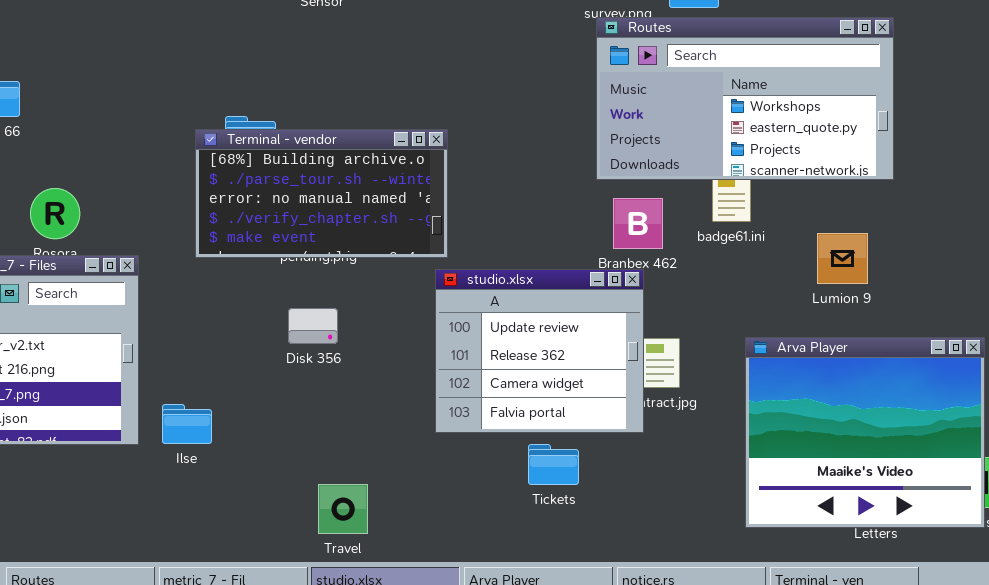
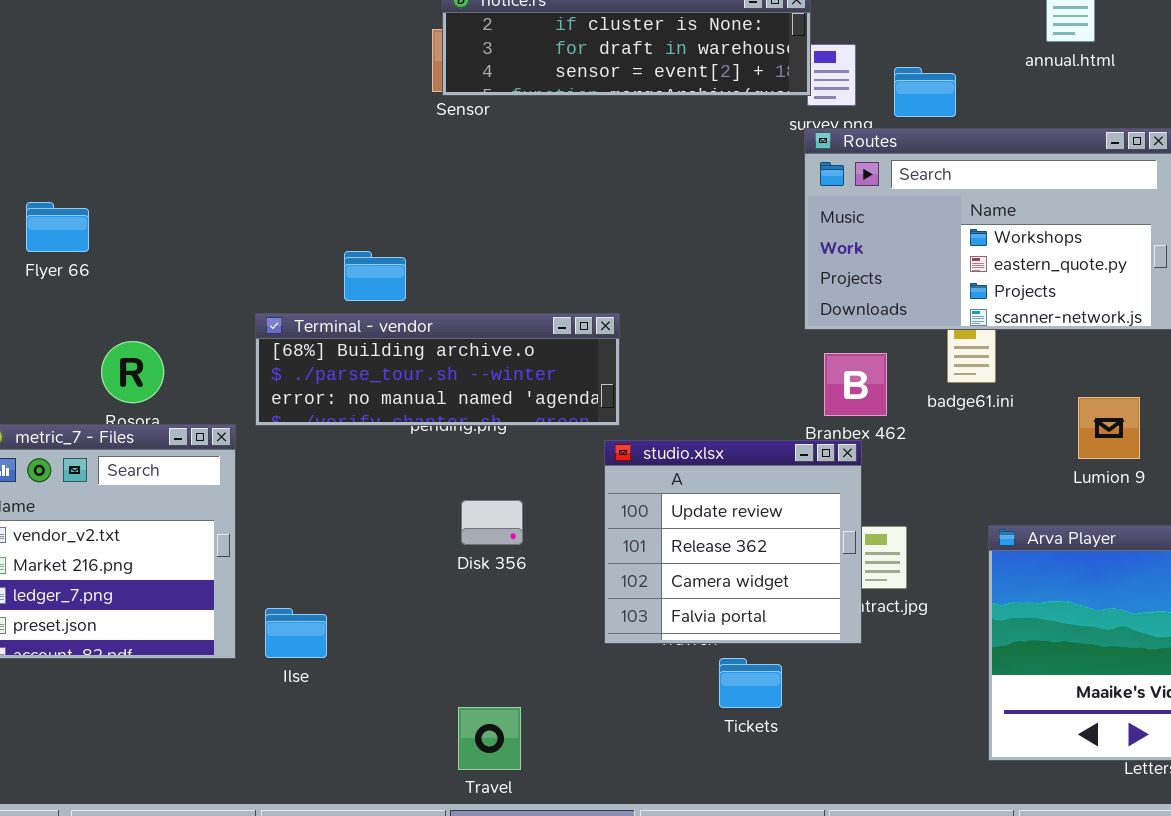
Terminal - vendor: [195,129,448,258] -> [255,313,620,426], resized
Disk 356: [288,308,338,344] -> [461,500,523,545], moved

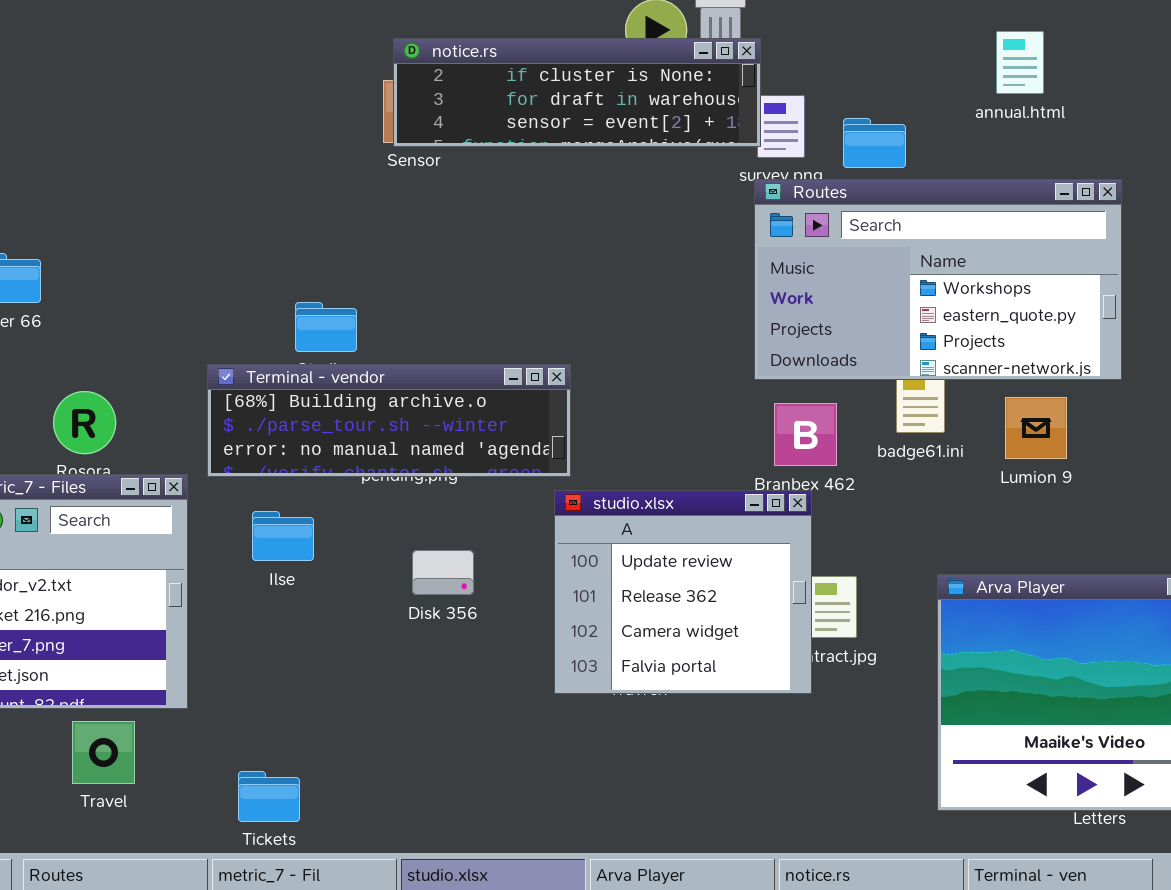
Lumion 9: [1078,397,1140,459] -> [1005,397,1067,459], moved
Ilse: [265,608,327,658] -> [252,511,314,561], moved
Tickets: [719,658,782,708] -> [238,771,300,822], moved
Travel: [458,707,521,770] -> [72,721,135,784], moved

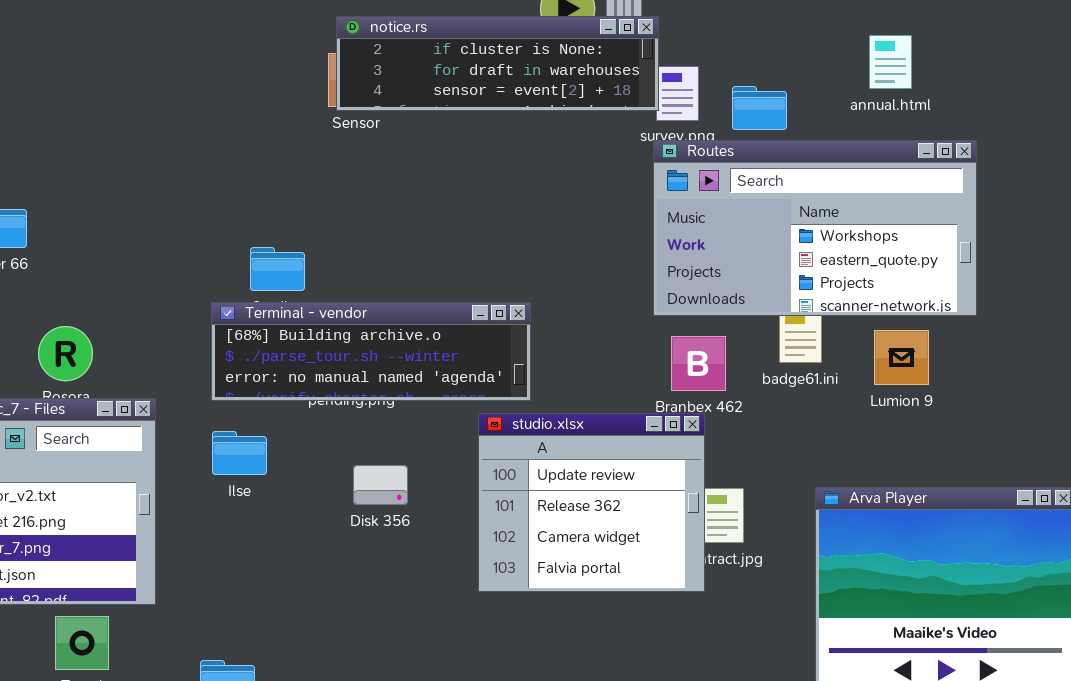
annual.html: [996,31,1044,94] -> [869,35,912,89], moved
Terminal - vendor: [207,364,571,477] -> [211,302,531,401], moved

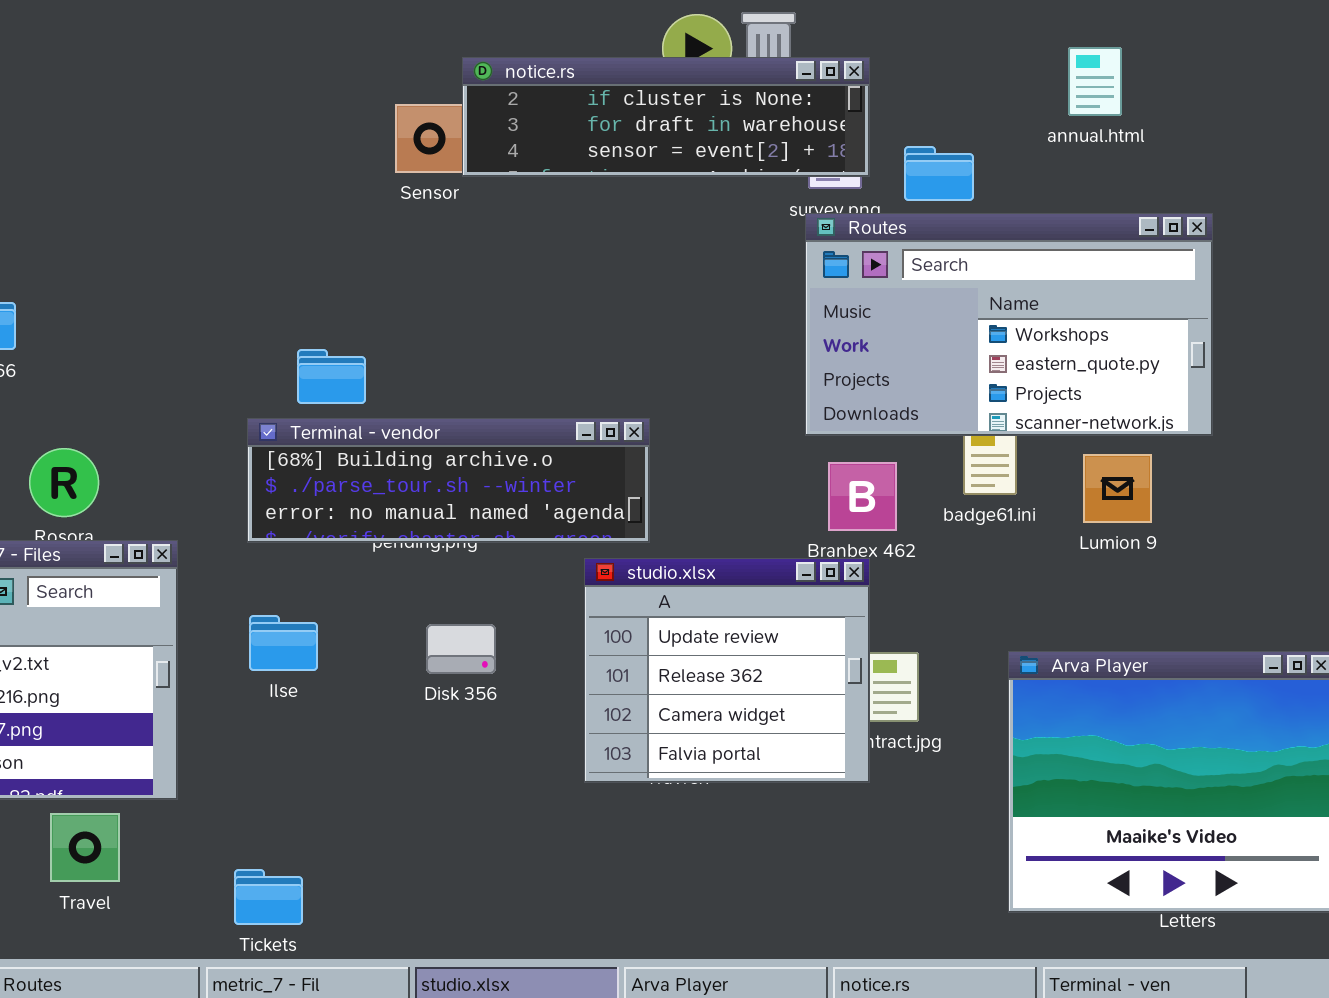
notice.rs: [336,16,659,111] -> [462,57,870,177], moved
annual.html: [869,35,912,89] -> [1068,47,1122,116], moved
Ilse: [212,431,267,475] -> [249,615,318,671], moved

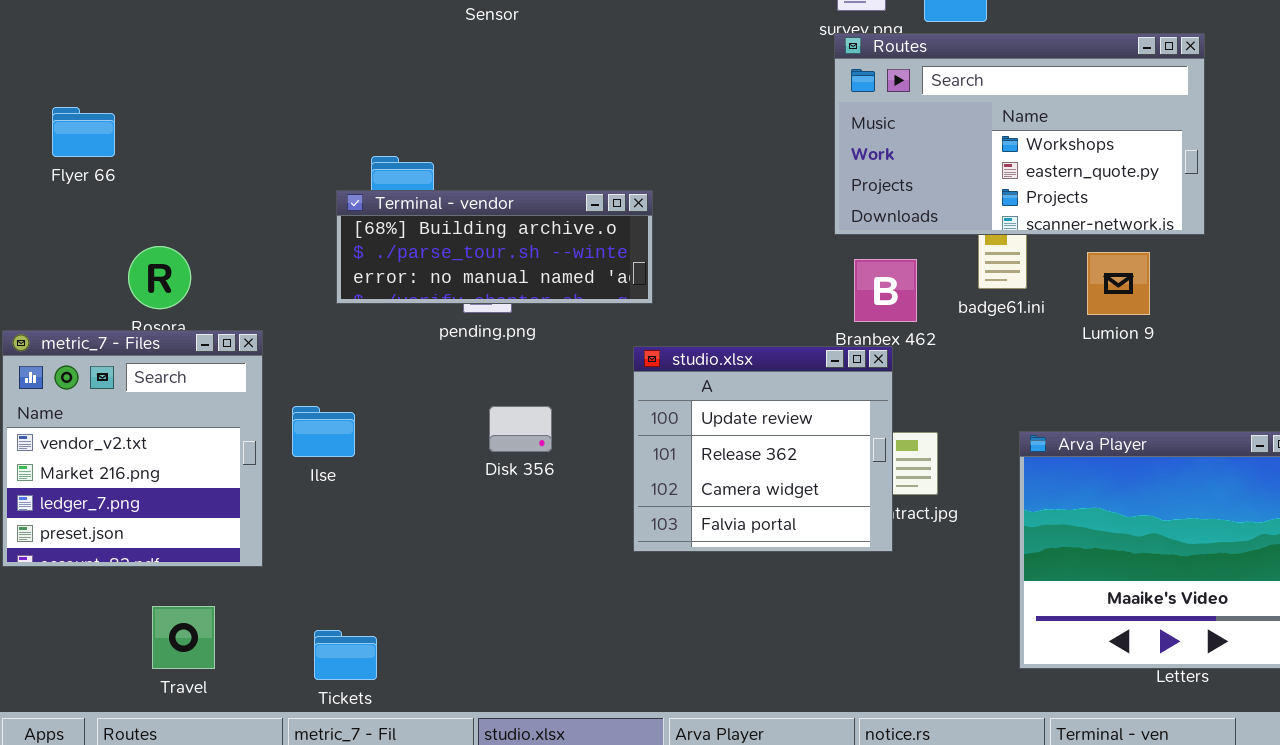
Terminal - vendor: [247,418,650,543] -> [336,190,653,304], moved, resized
Ilse: [249,615,318,671] -> [292,406,355,457], moved
Travel: [50,813,120,882] -> [152,606,215,669], moved

